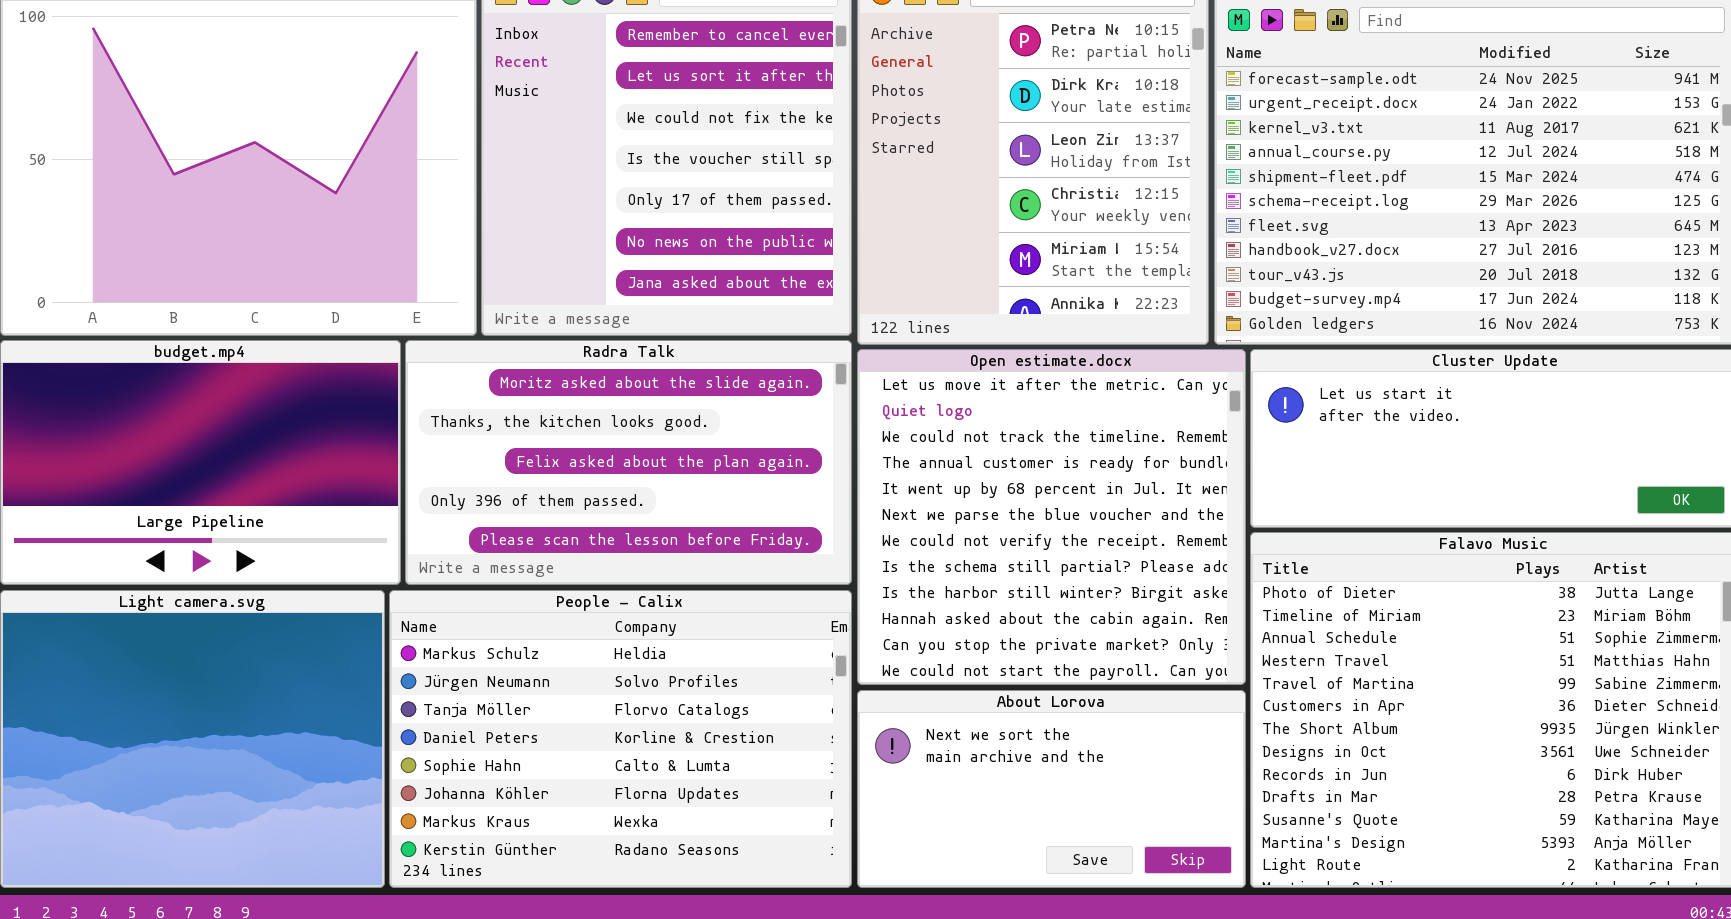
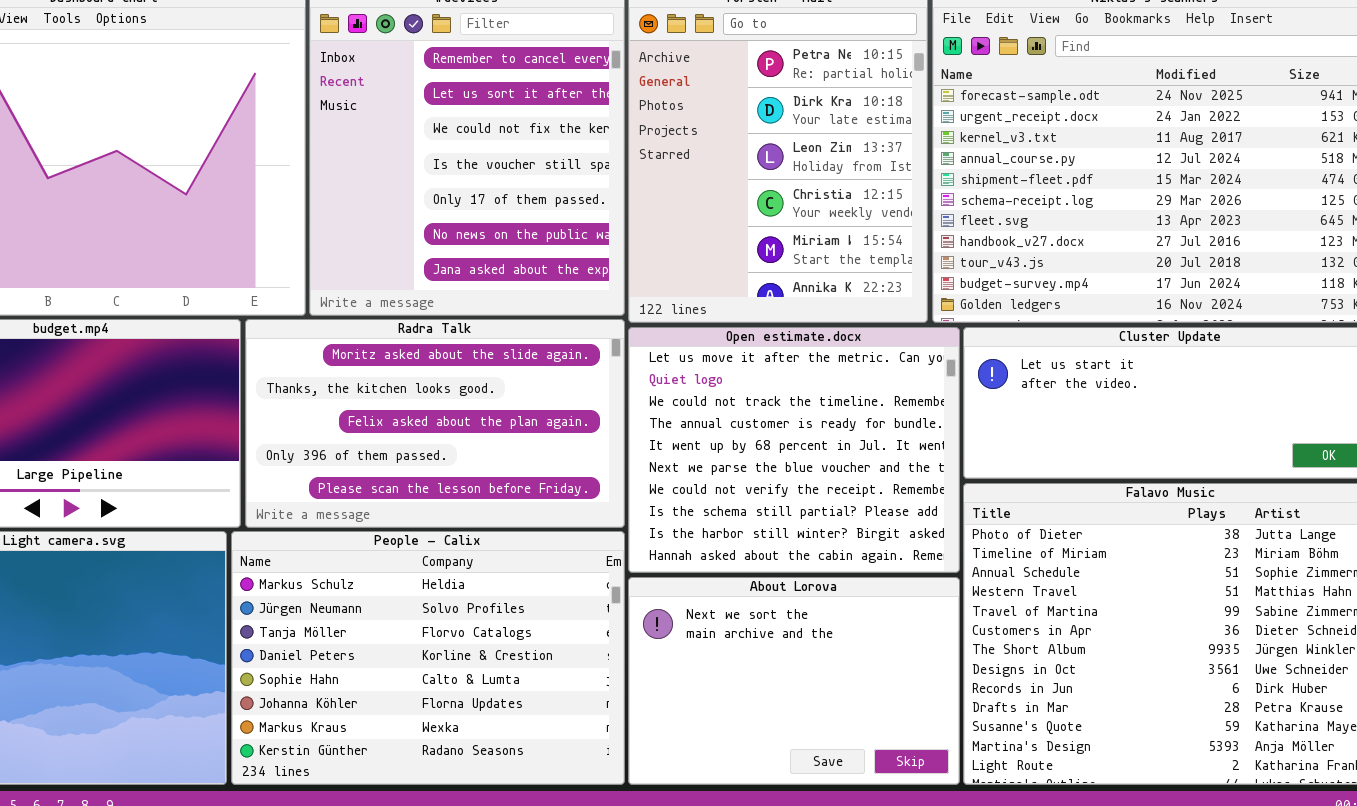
Open estimate.docx: [857,349,1246,685] -> [628,327,960,573], resized
About Lorova: [857,690,1246,888] -> [628,577,960,785], resized

